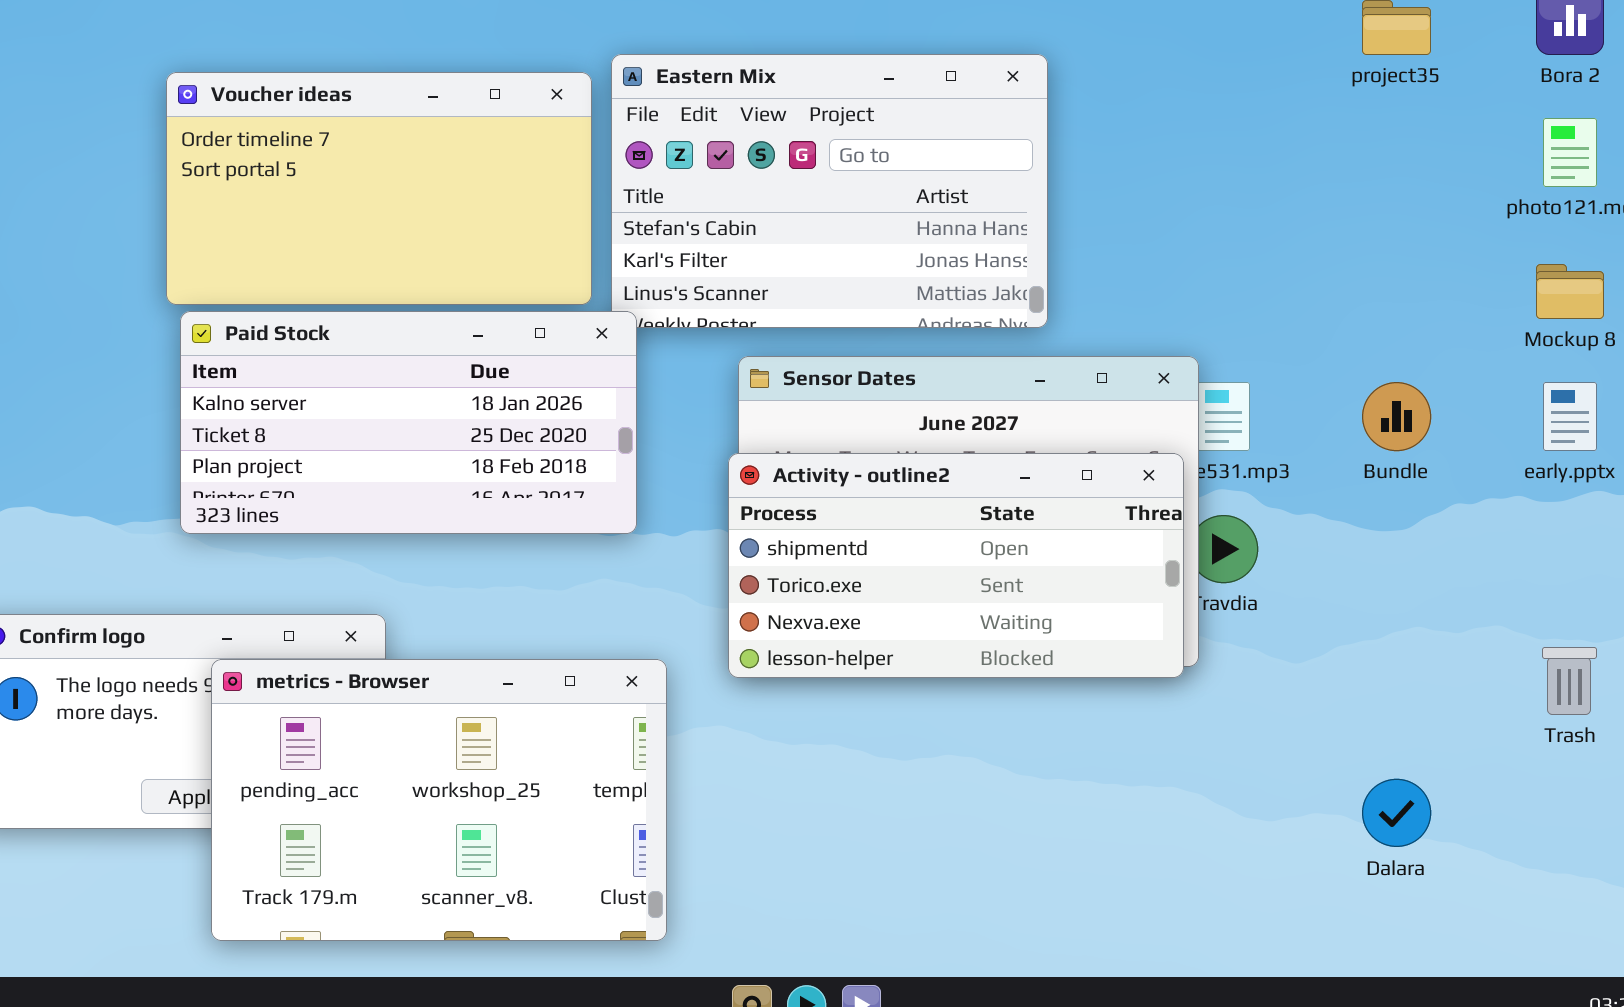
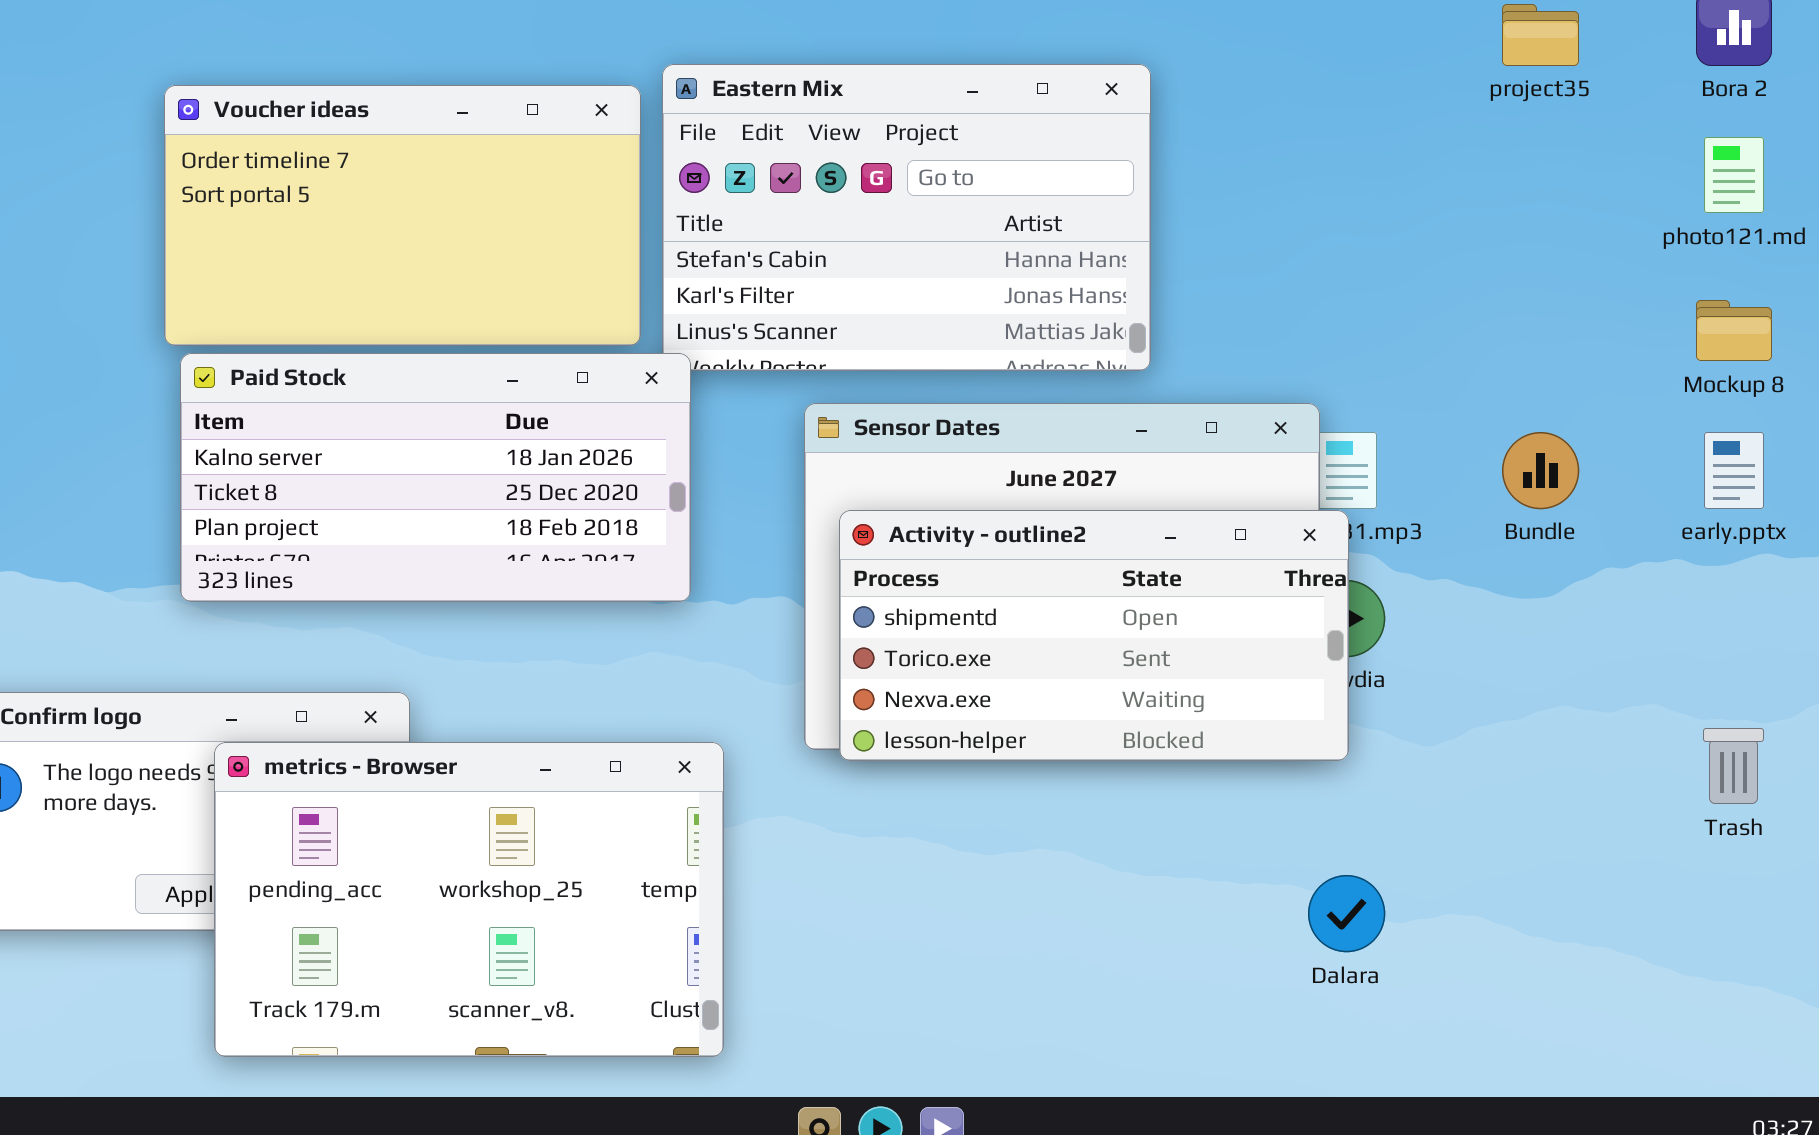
Activity - outline2: [728,453,1184,678] -> [839,510,1349,761], moved
Dalara: [1362,779,1431,847] -> [1308,875,1385,952], moved

